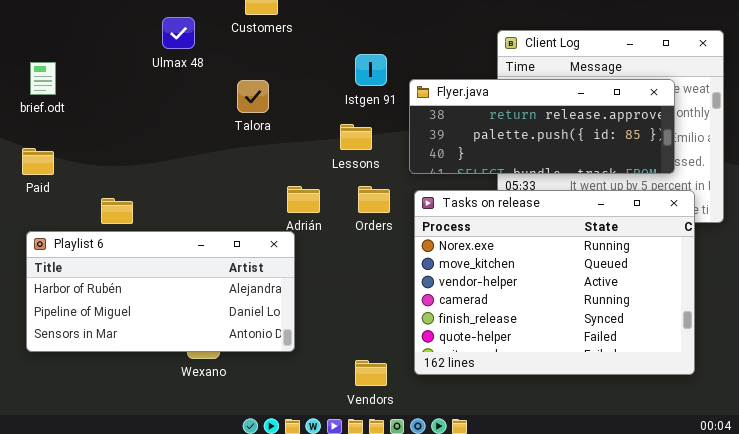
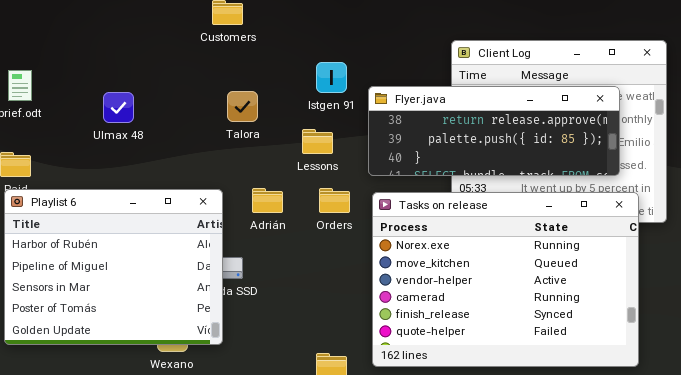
Ulmax 48: [162,17,195,49] -> [103,92,134,123], moved
Talora: [237,80,269,113] -> [227,91,258,122], moved
Playlist 6: [26,231,295,352] -> [4,189,223,345], resized

